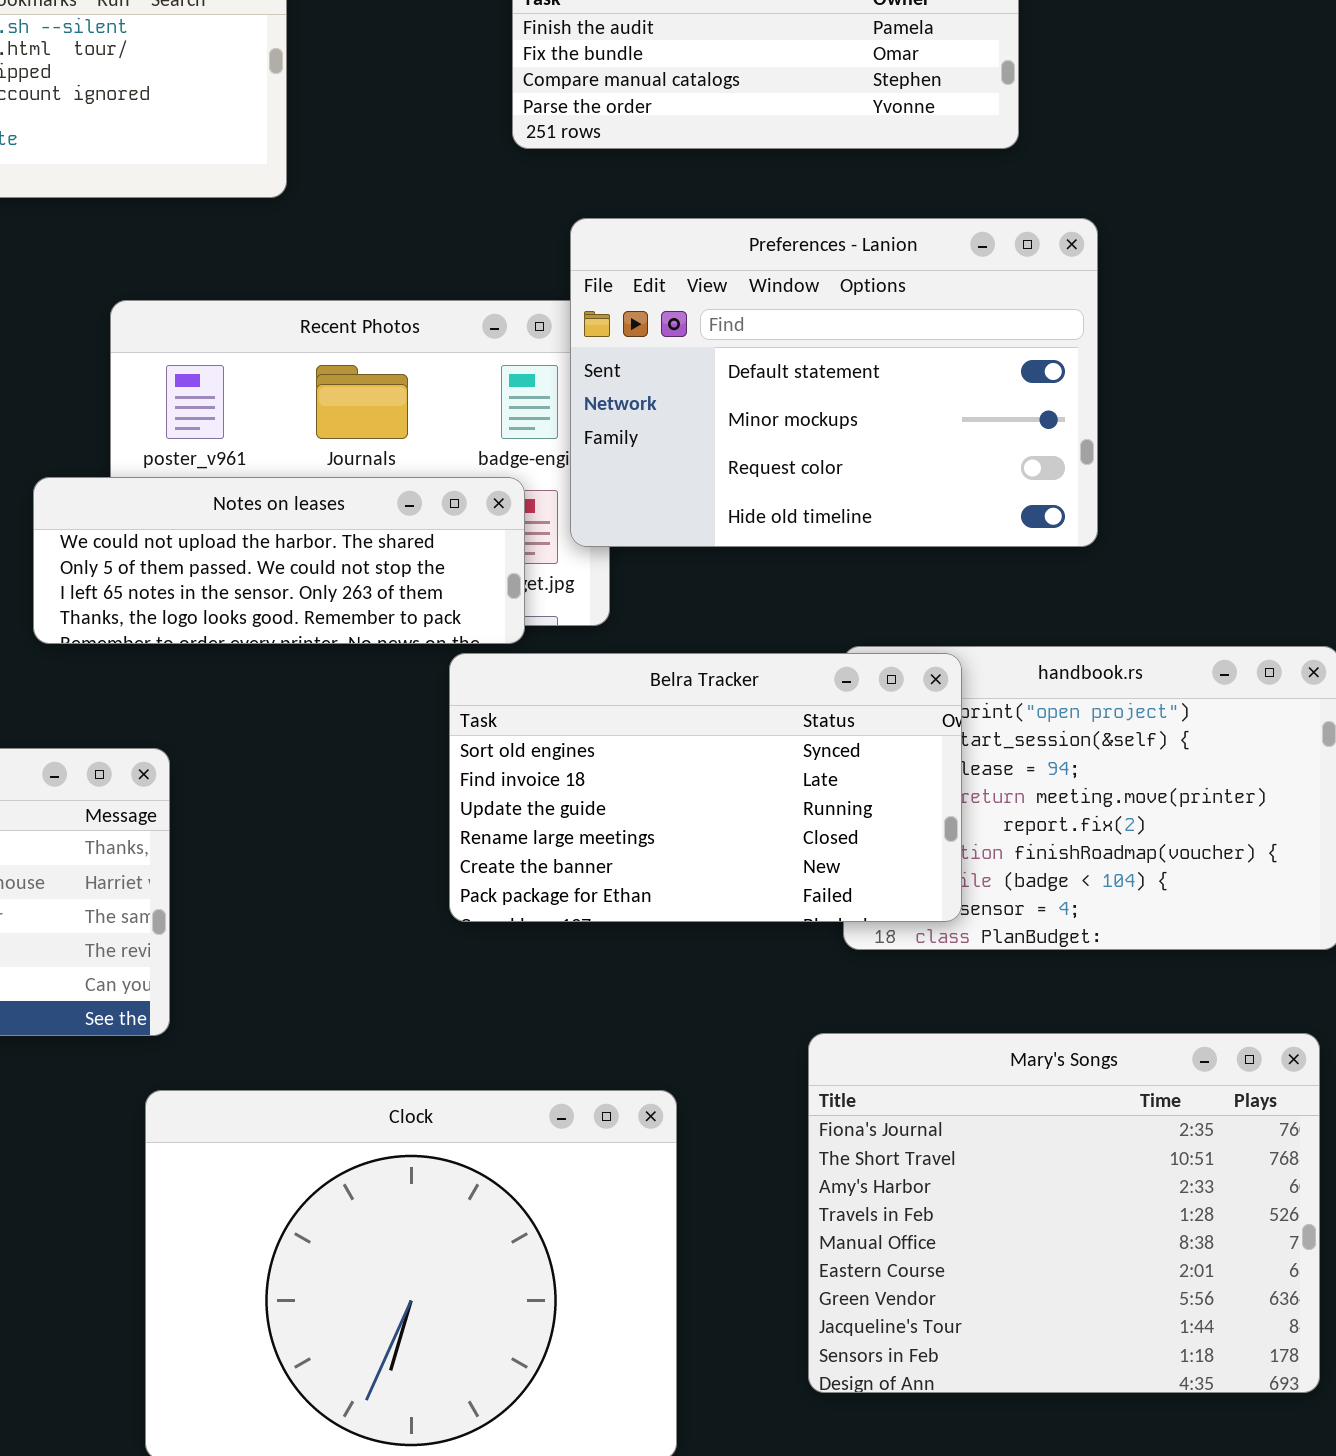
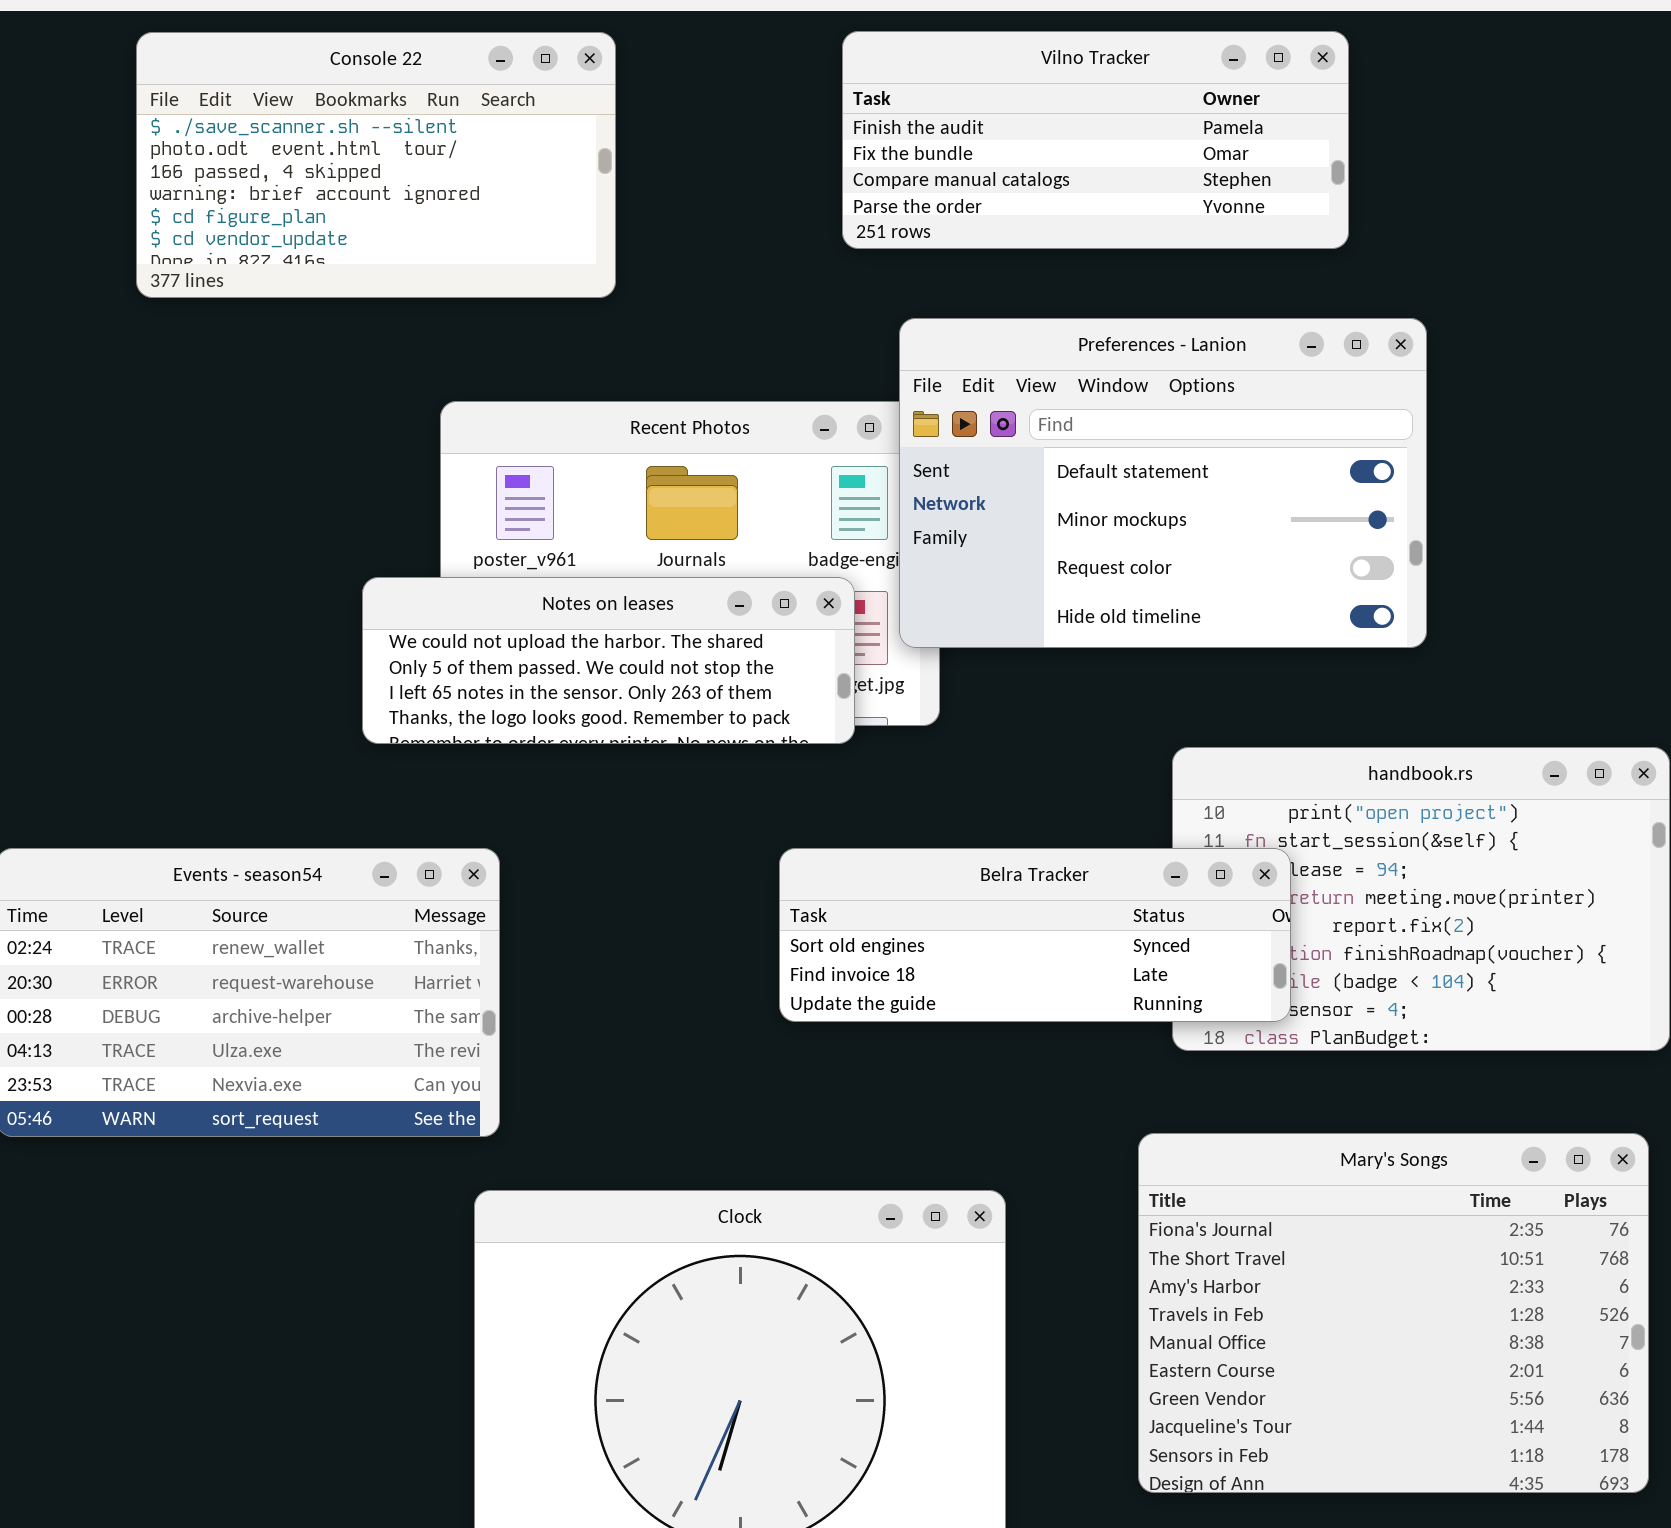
Belra Tracker: [449,653,962,922] -> [779,848,1291,1022], resized

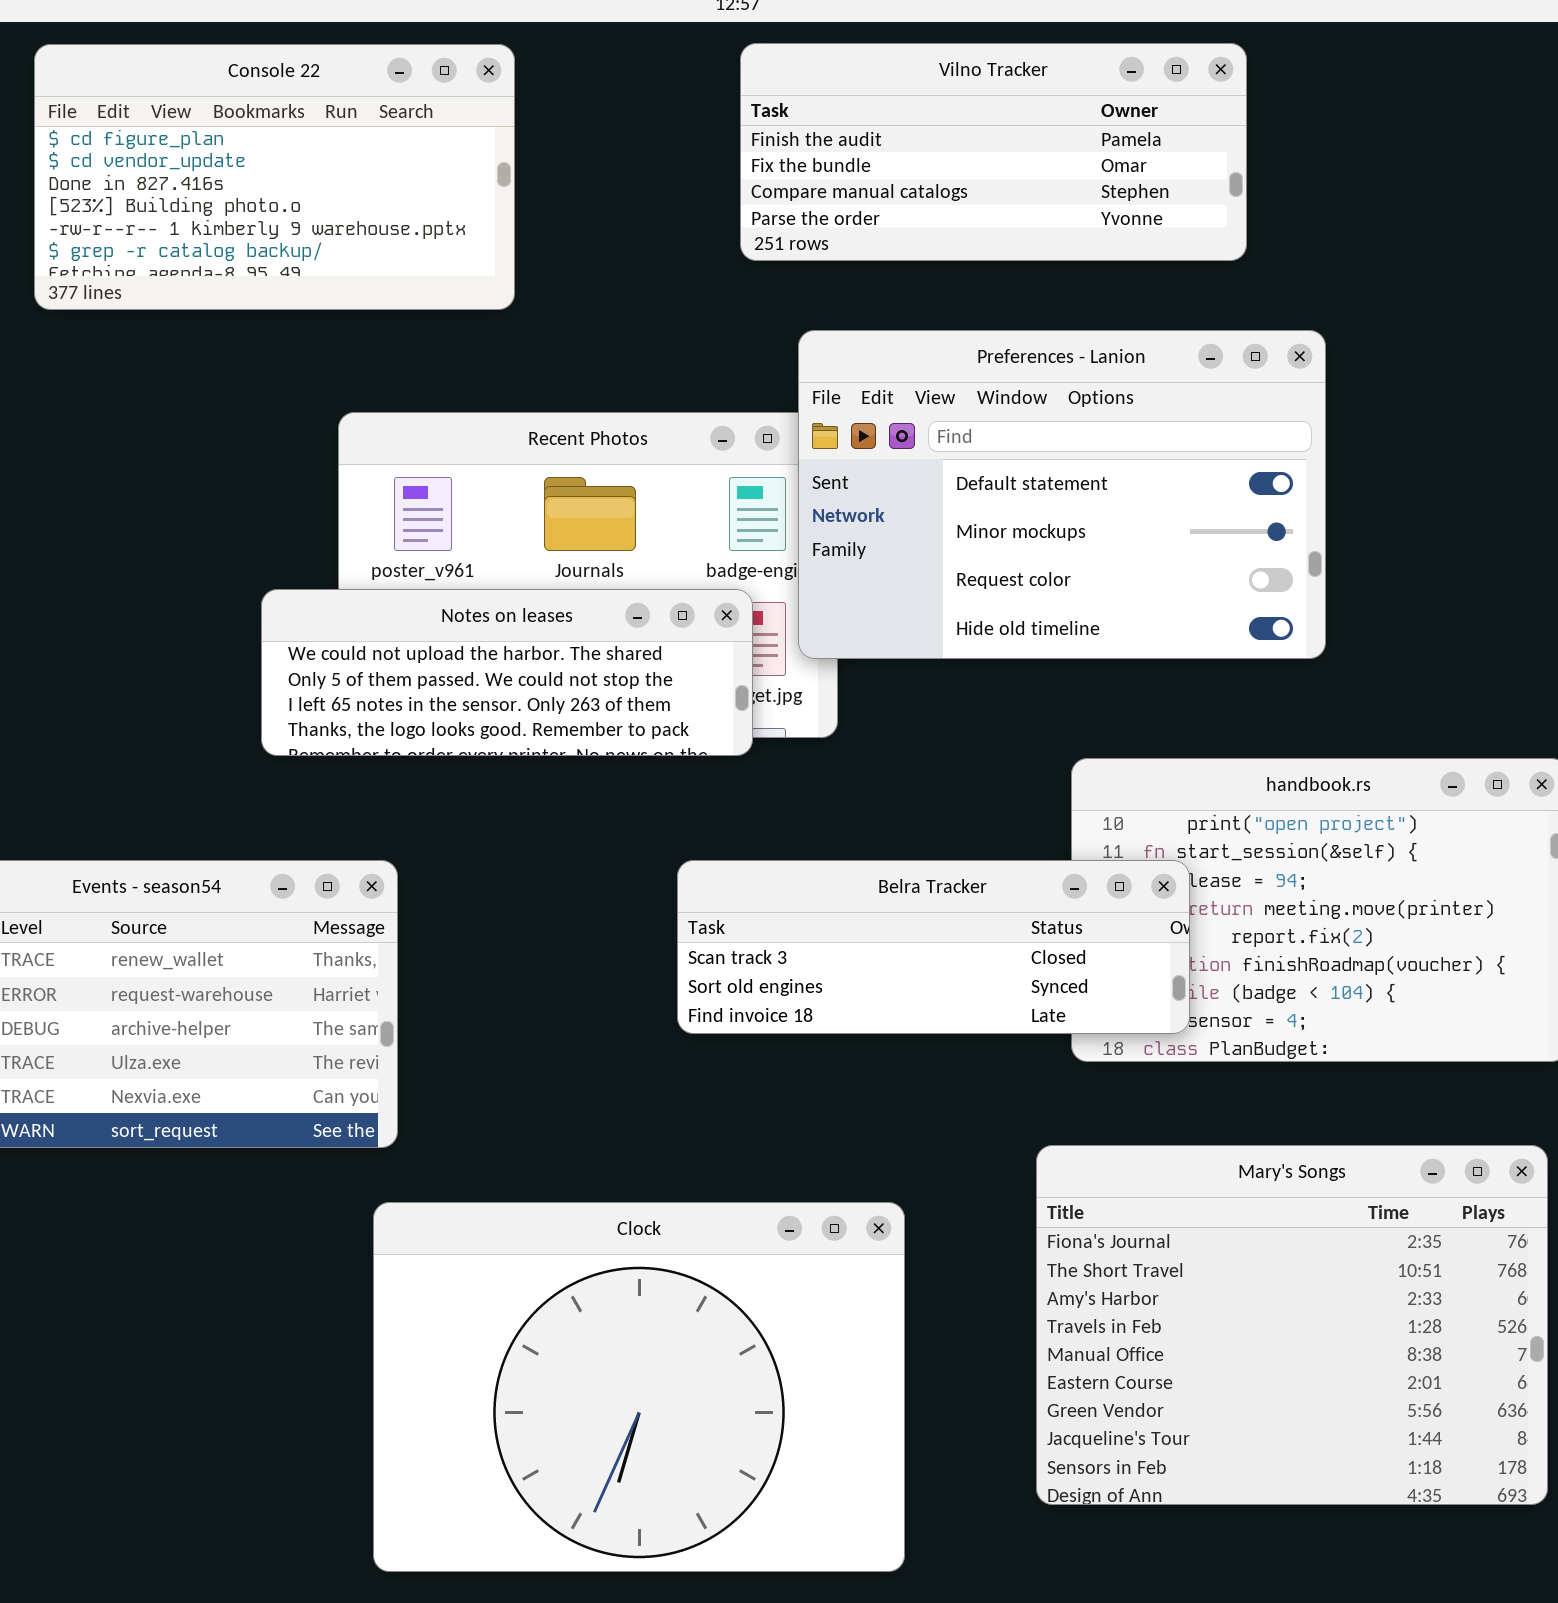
Console 22: [136,32,616,298] -> [34,44,515,310], scrolled down 4 rows
Belra Tracker: [779,848,1291,1022] -> [677,860,1190,1034], scrolled up 1 row

